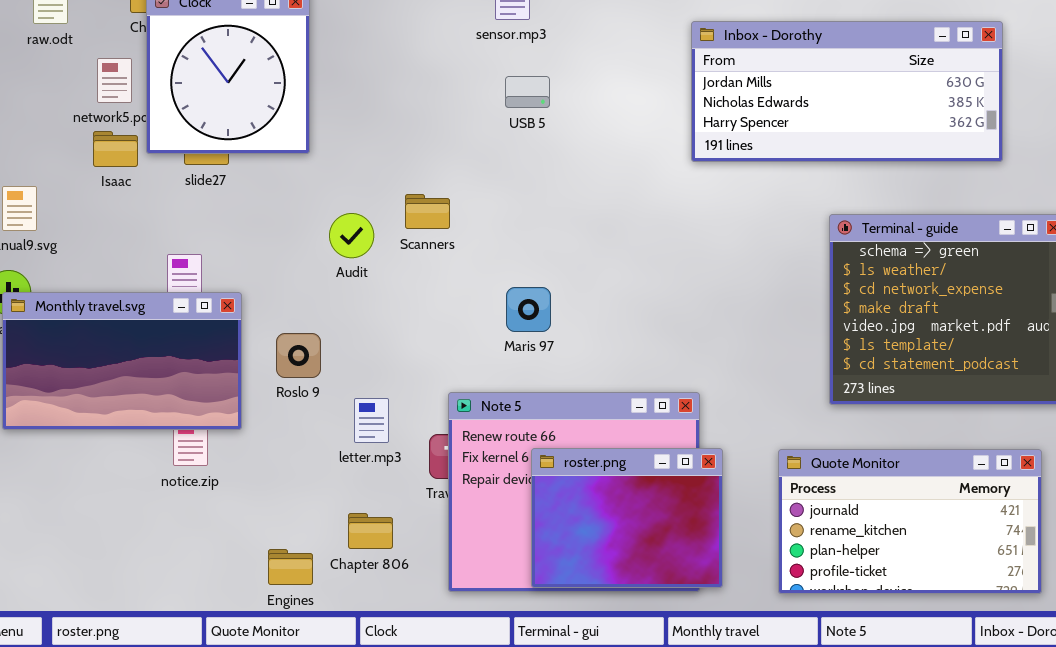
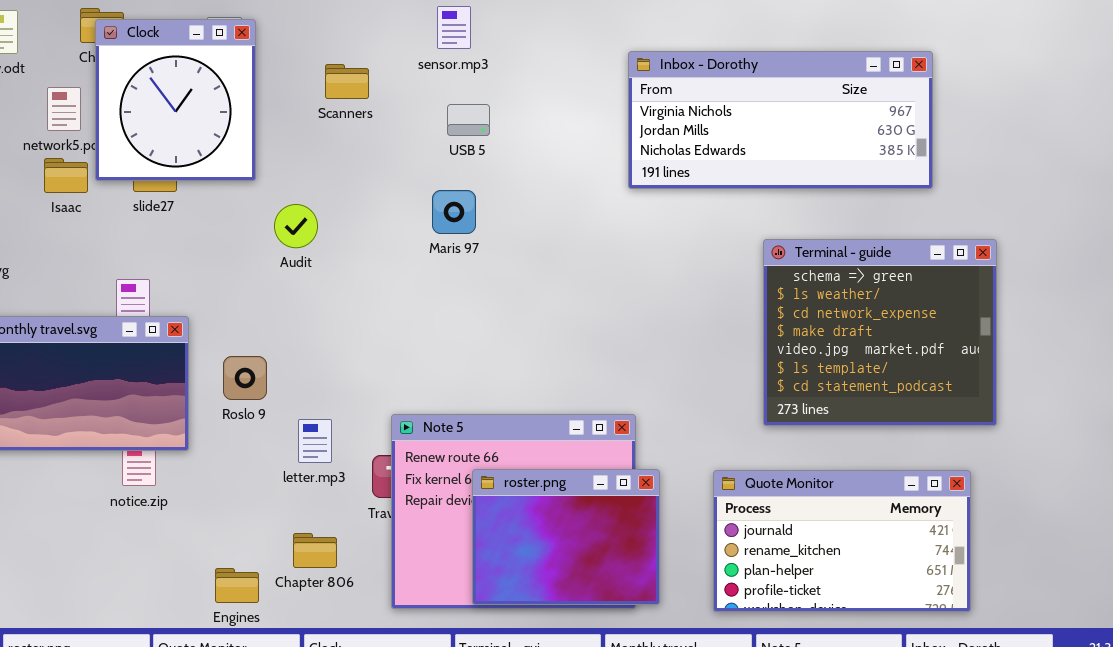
Inbox - Dorothy: [691,21,1003,162] -> [628,51,933,189], scrolled up 1 row
Scanners: [405,194,450,229] -> [325,64,369,99], moved
Audit: [329,213,374,258] -> [274,204,318,248], moved
Maris 97: [506,287,551,332] -> [432,190,476,234], moved

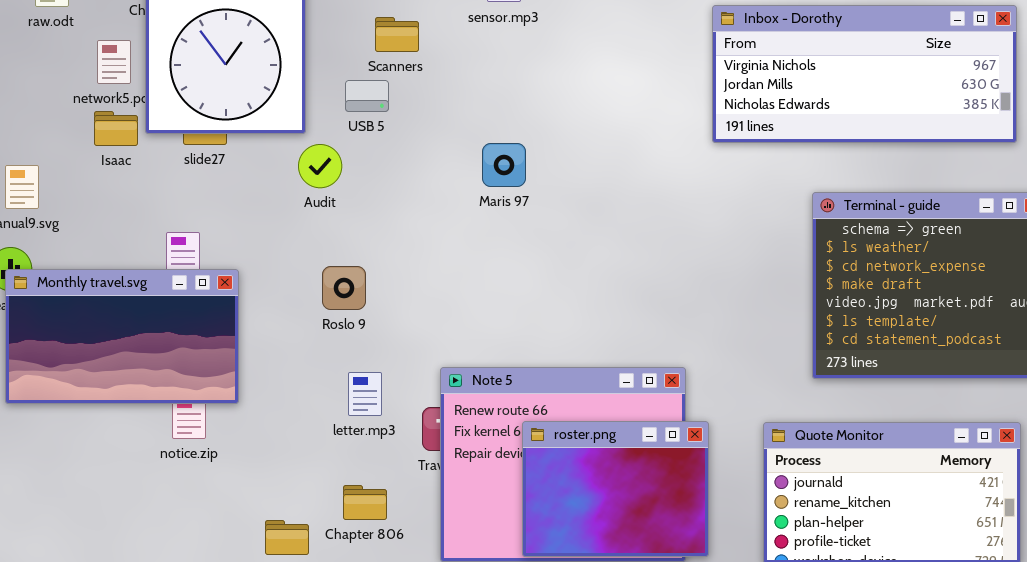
Inbox - Dorothy: [628,51,933,189] -> [712,5,1017,143], moved
USB 5: [447,104,490,136] -> [345,80,389,112], moved
Audit: [274,204,318,248] -> [298,144,342,188], moved
Roslo 9: [223,356,267,400] -> [322,266,366,310], moved

